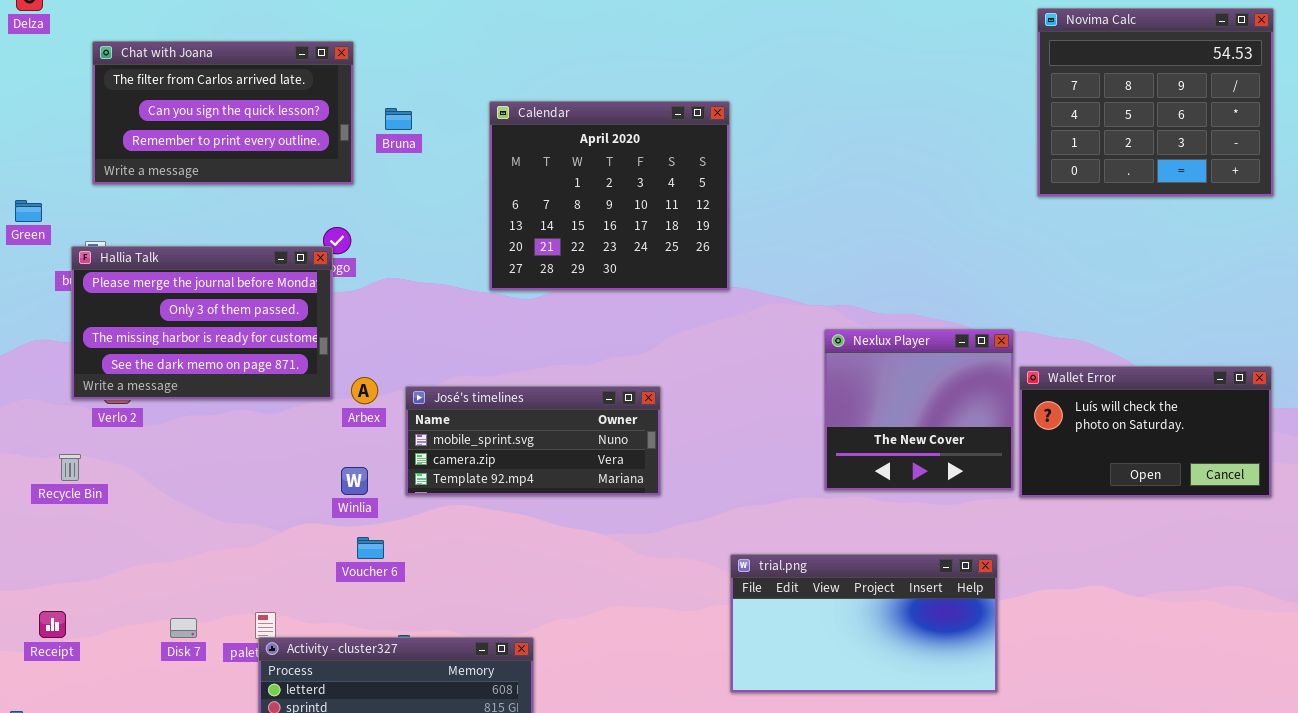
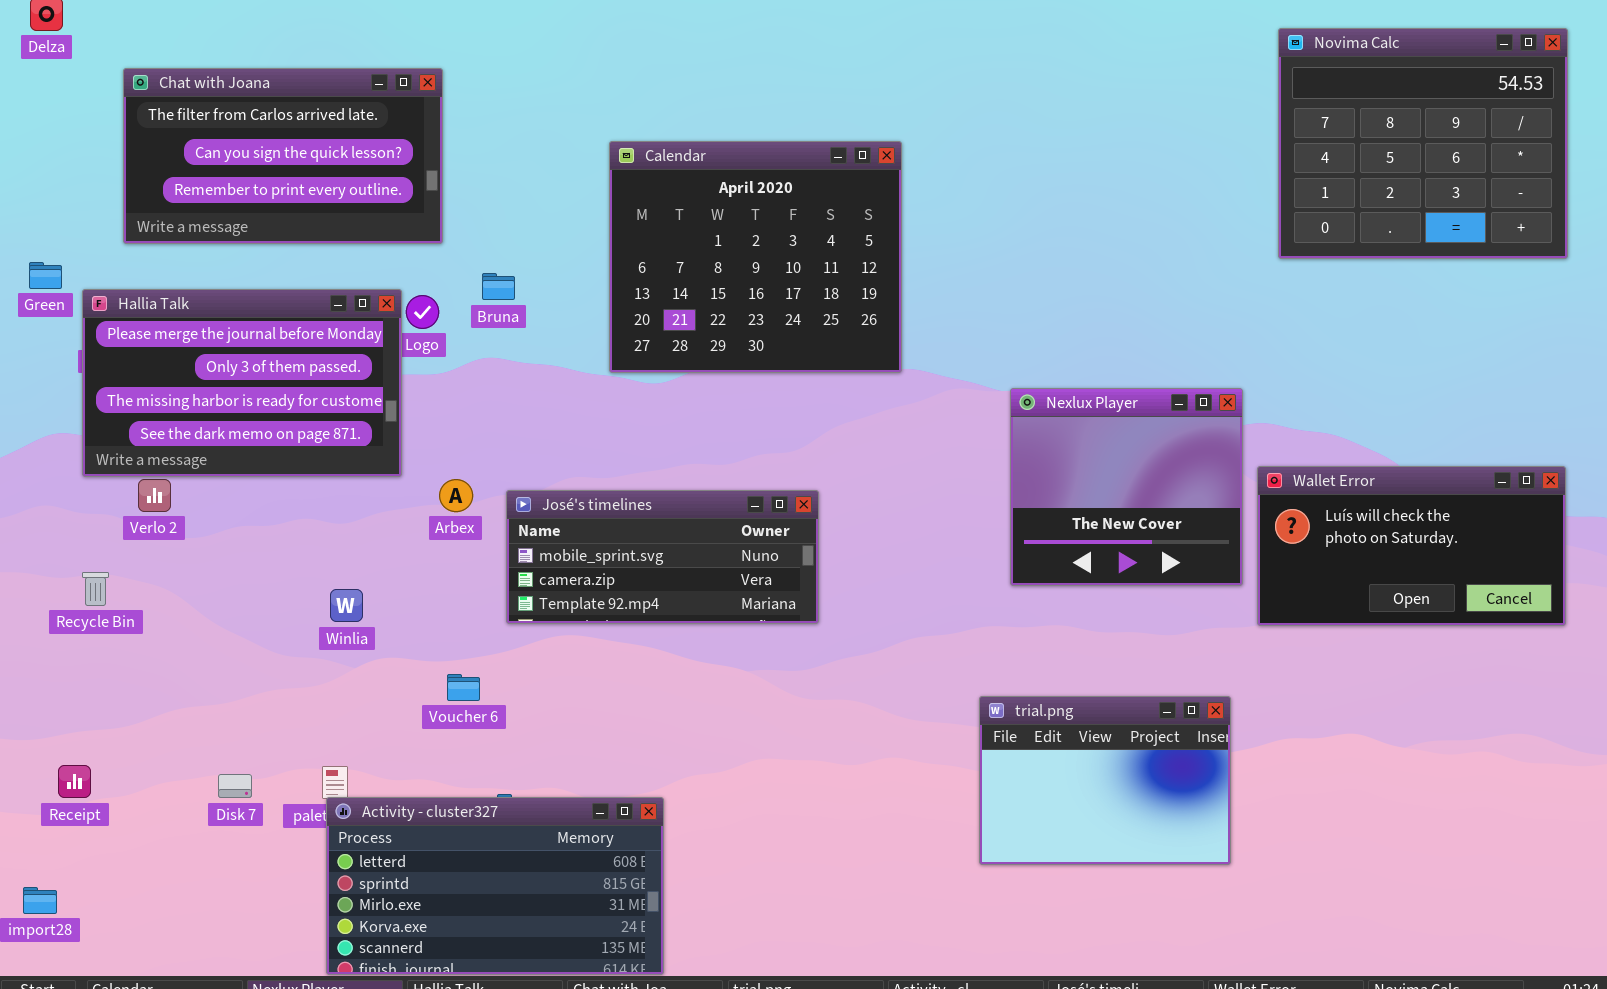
Bruna: [385,108,412,130] -> [482,273,515,300], moved
Hallia Talk: [71,246,333,400] -> [82,289,402,477], moved
Nexlux Player: [824,329,1014,491] -> [1010,388,1243,586], moved
Winlia: [341,467,368,495] -> [330,589,363,622], moved
trial.png: [730,554,998,693] -> [979,696,1231,865], resized

